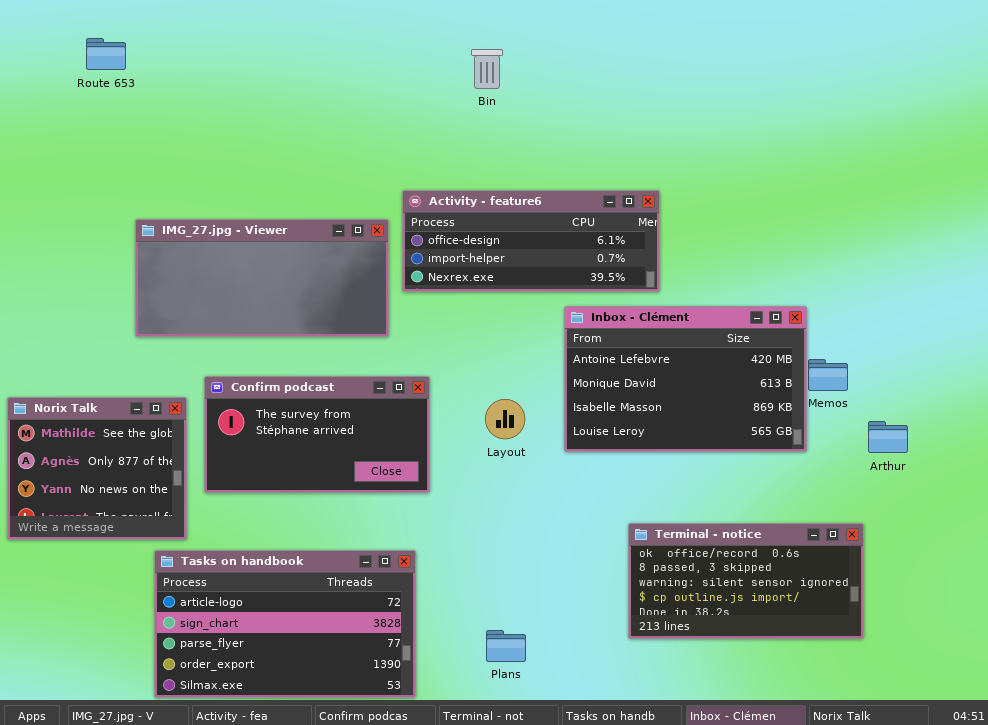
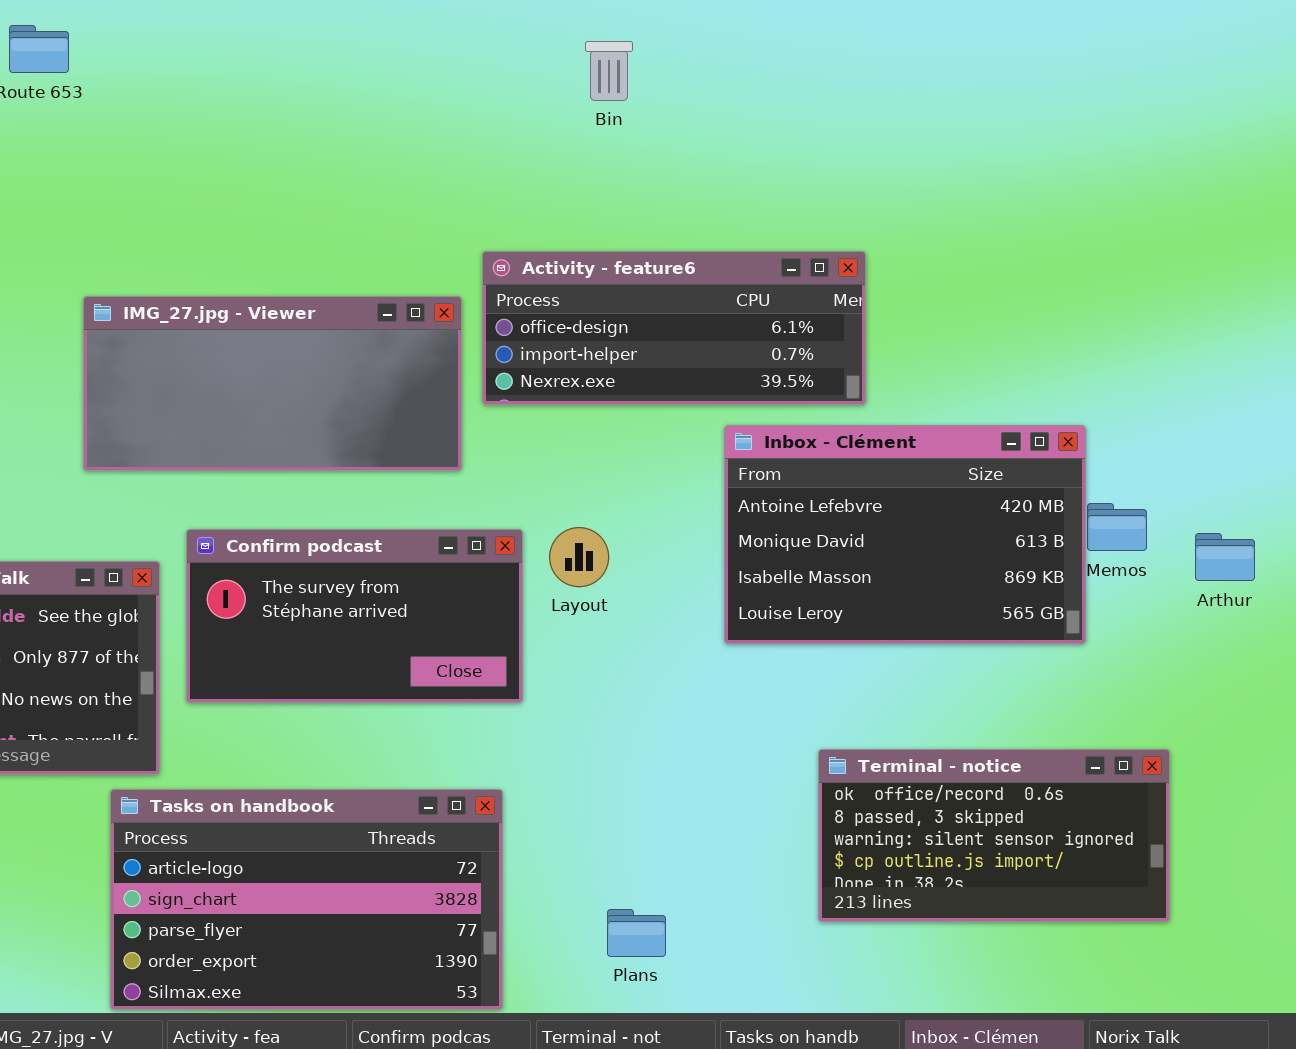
Layout: [485,399,525,439] -> [549,527,609,587], moved
Arthur: [868,421,908,453] -> [1195,533,1255,581], moved

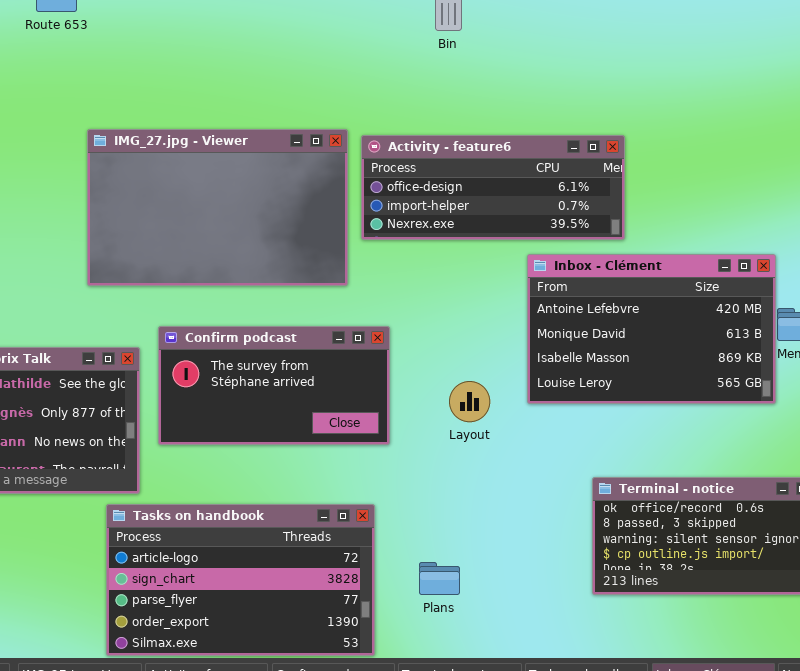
IMG_27.jpg - Viewer: [83,296,462,471] -> [87,129,348,286], resized
Layout: [549,527,609,587] -> [449,381,490,422], moved
Plans: [607,909,666,957] -> [419,562,460,595], moved

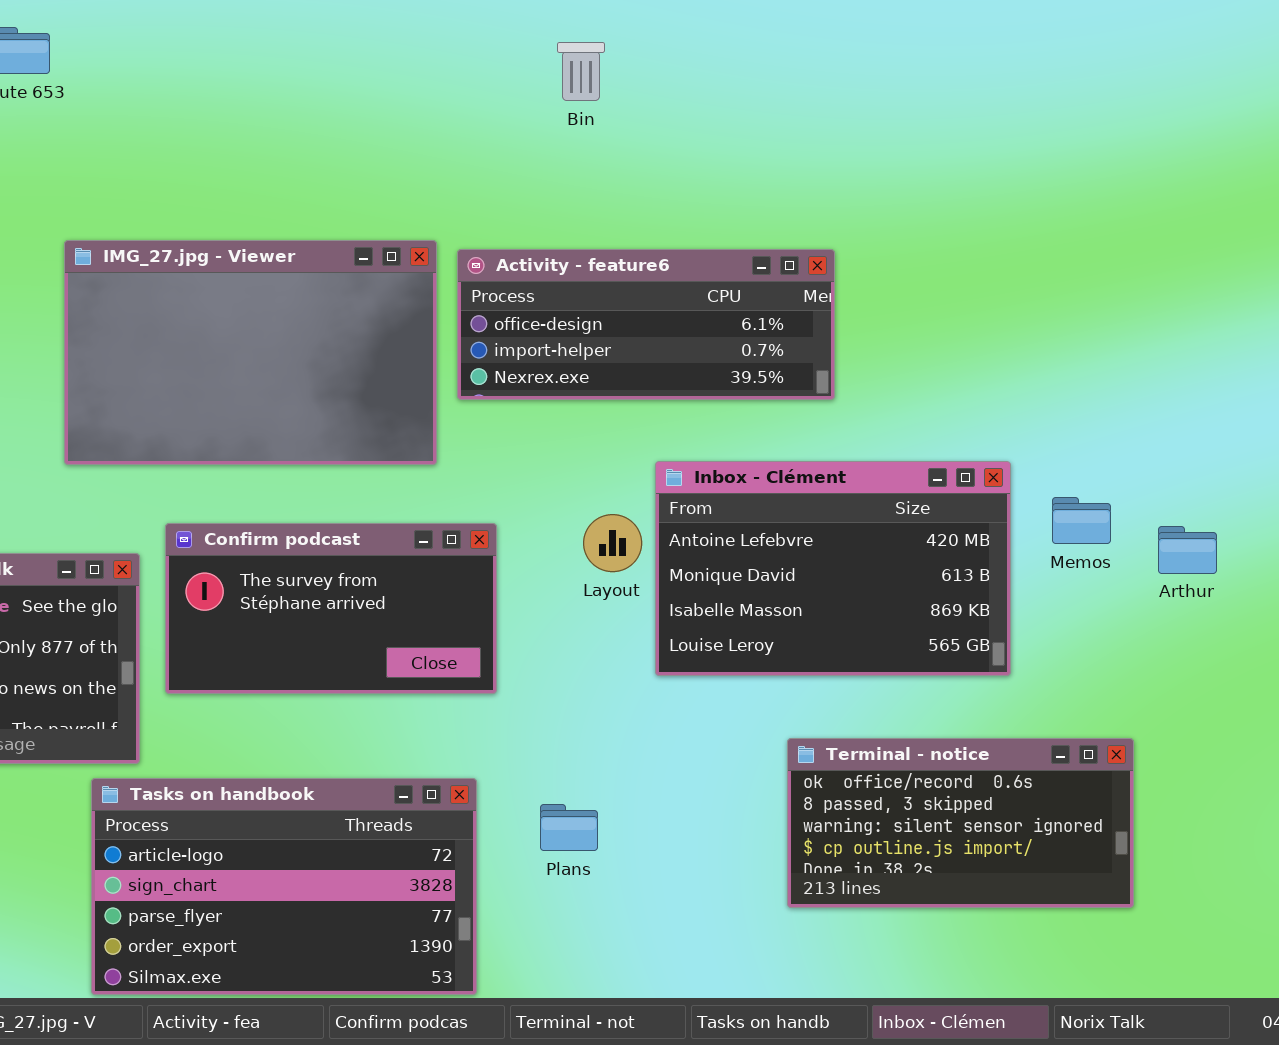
Inbox - Clément: [527,254,776,404] -> [655,461,1011,676], moved
Layout: [449,381,490,422] -> [583,514,642,572], moved
Plans: [419,562,460,595] -> [540,804,598,851], moved

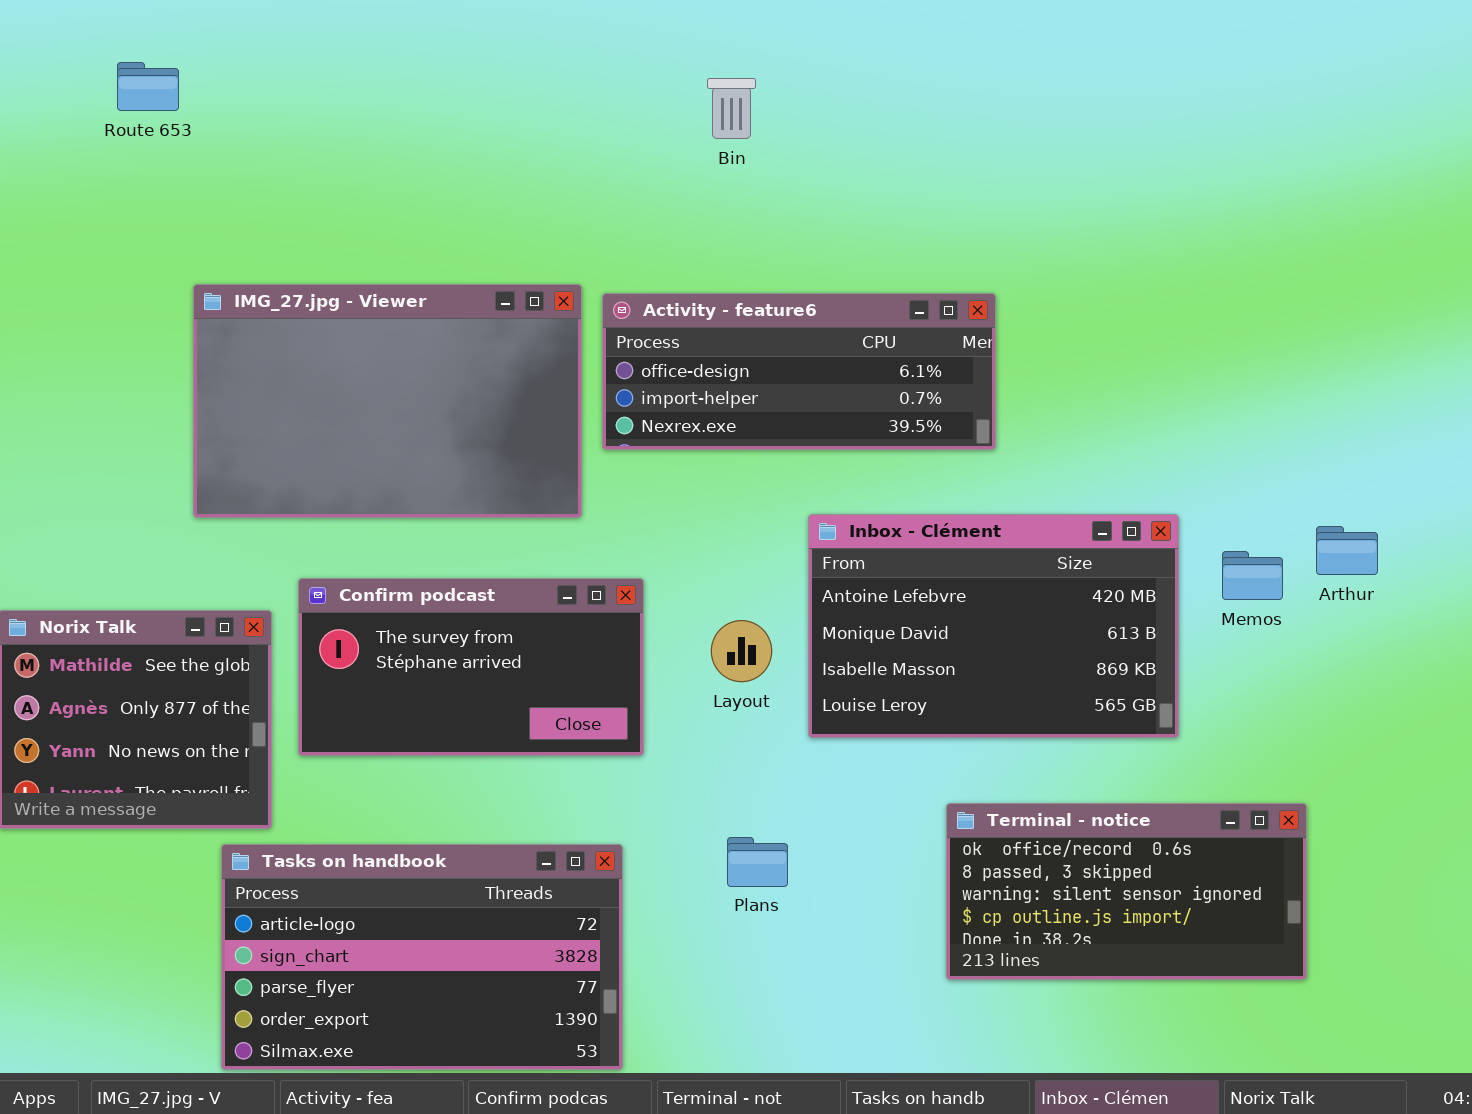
Layout: [583,514,642,572] -> [711,620,772,682], moved
Arthur: [1158,526,1217,574] -> [1316,526,1378,575], moved
Plans: [540,804,598,851] -> [727,837,788,887], moved

